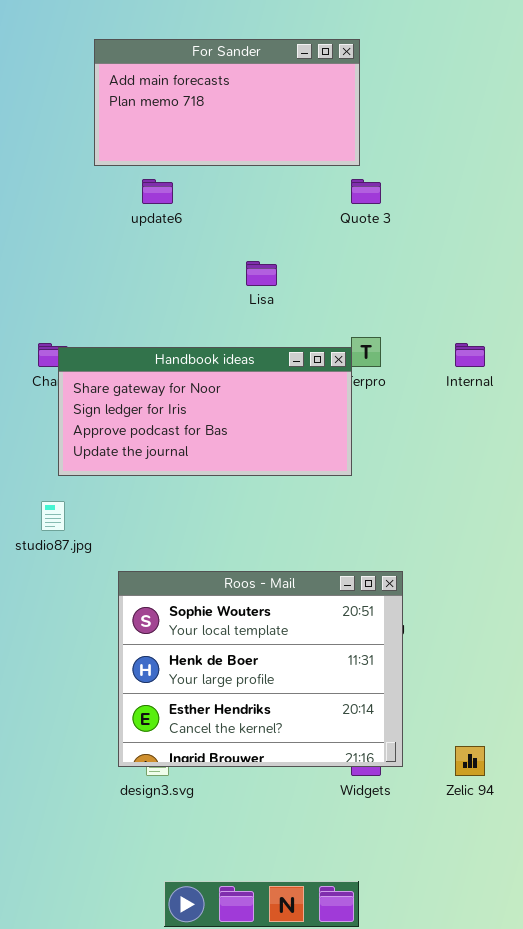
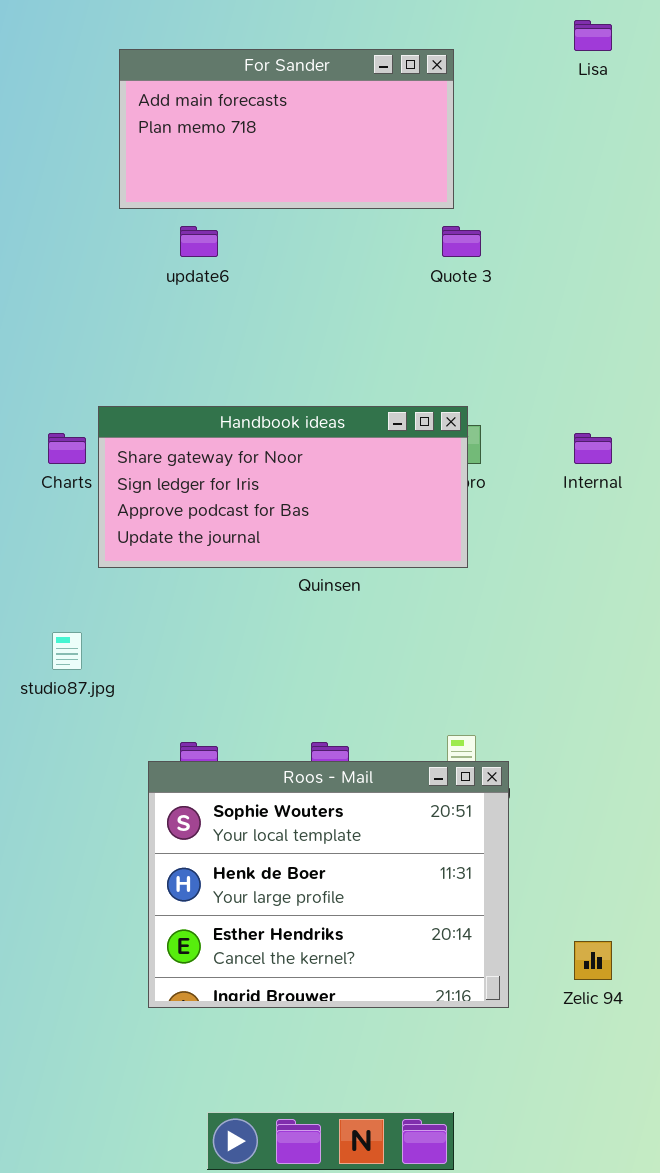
Lisa: [246,261,277,286] -> [574,20,612,51], moved
Handbook ideas: [58,347,352,476] -> [98,406,468,568], moved
Roos - Mail: [118,571,403,767] -> [148,761,509,1008], moved

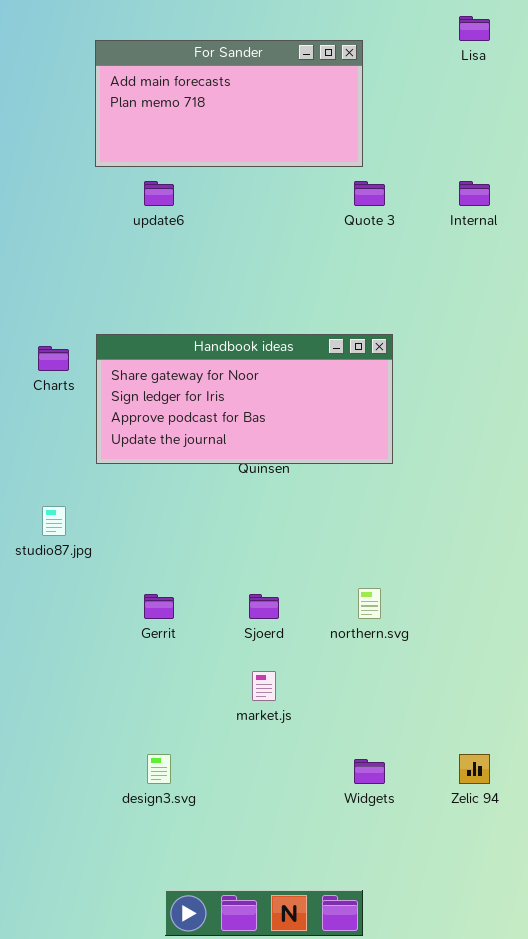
Handbook ideas: [98,406,468,568] -> [96,334,393,464], moved
Internal: [574,433,612,464] -> [459,181,490,206], moved
Roos - Mail: [148,761,509,1008] -> none, closed

